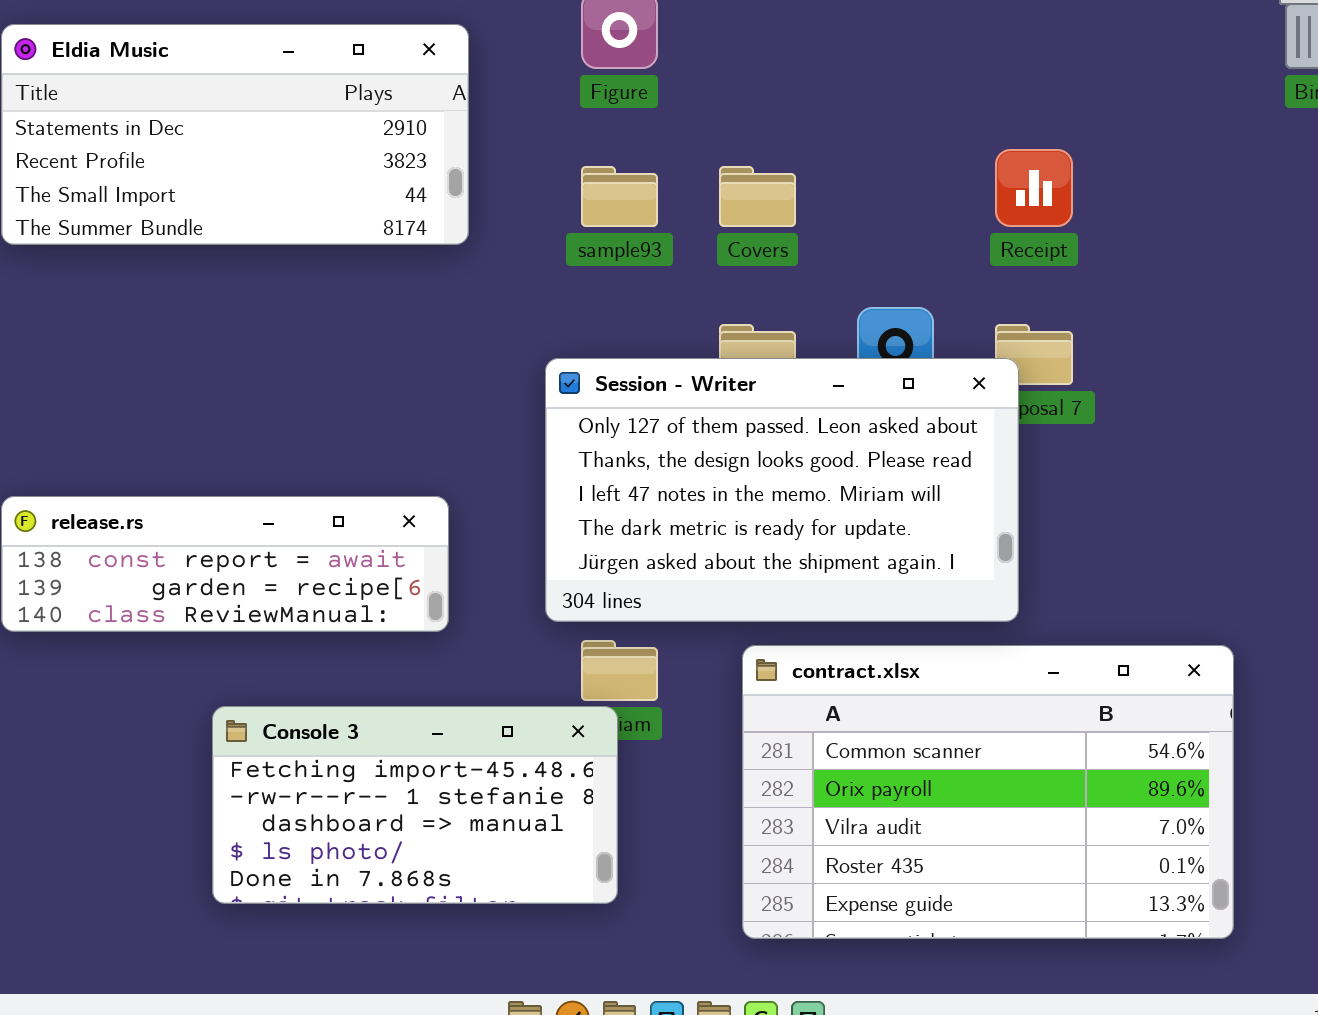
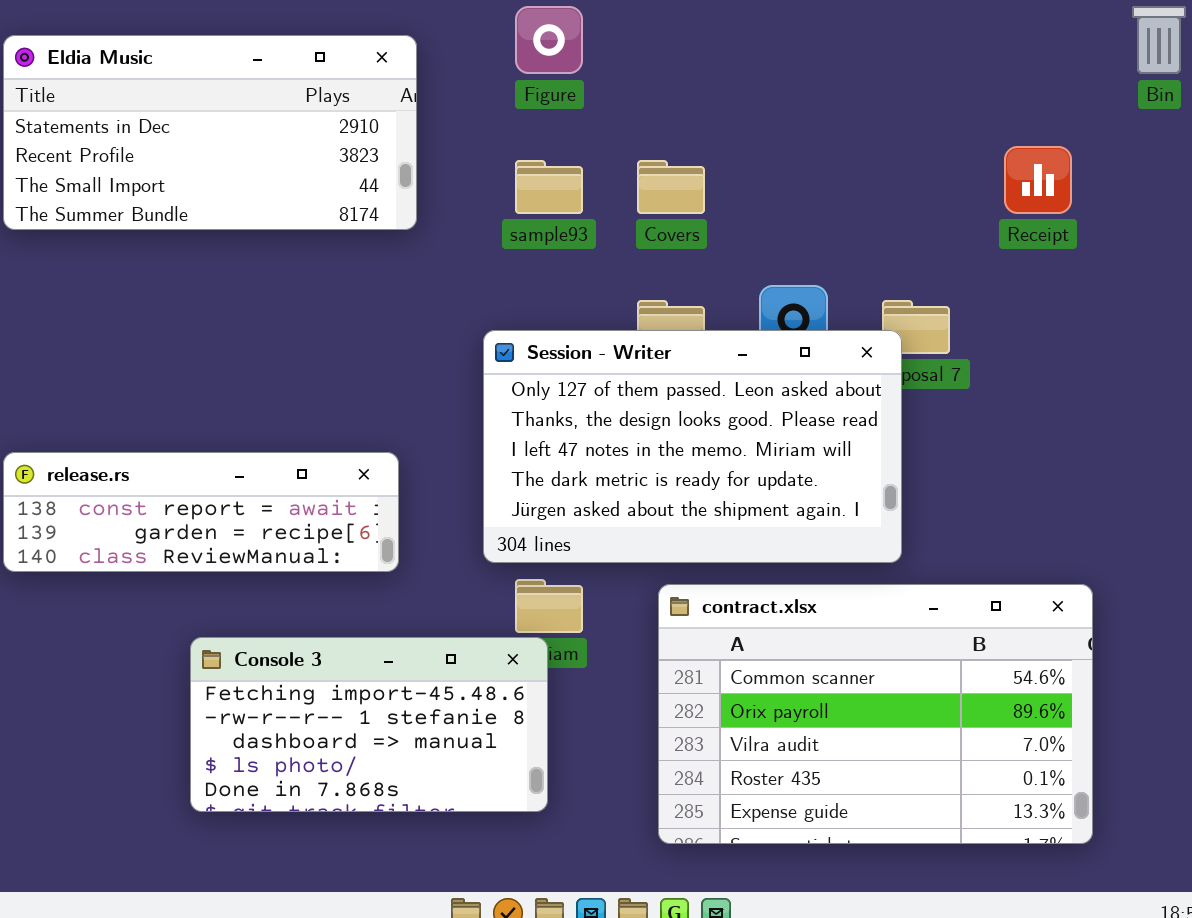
Receipt: [995,149,1073,227] -> [1004,146,1072,214], moved

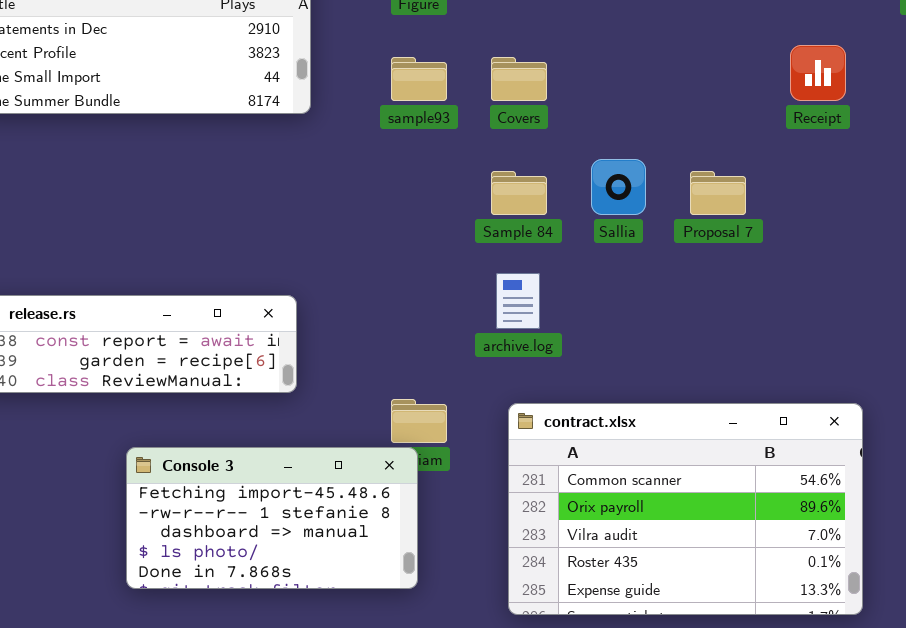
Session - Writer: [483,330,902,563] -> none, closed

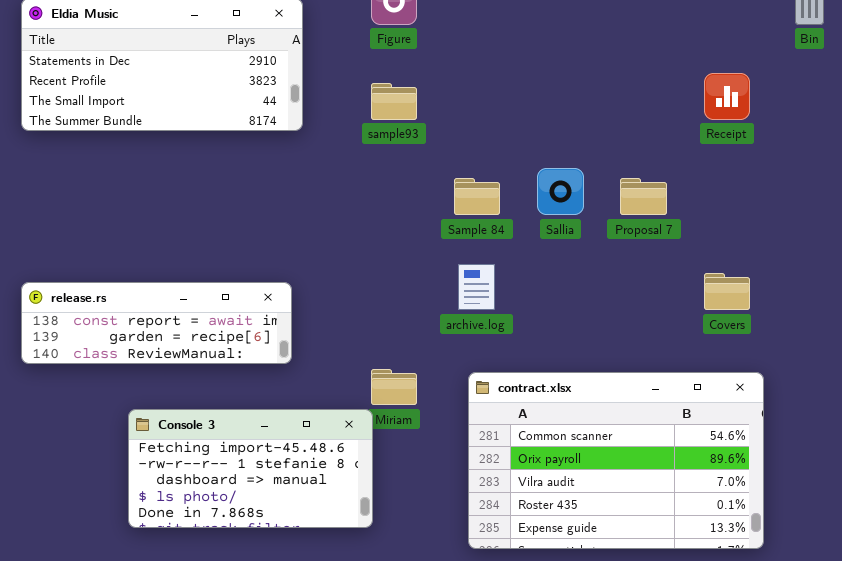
Covers: [491,57,547,101] -> [704,273,750,310], moved
Console 3: [126,447,418,589] -> [128,409,373,528], moved

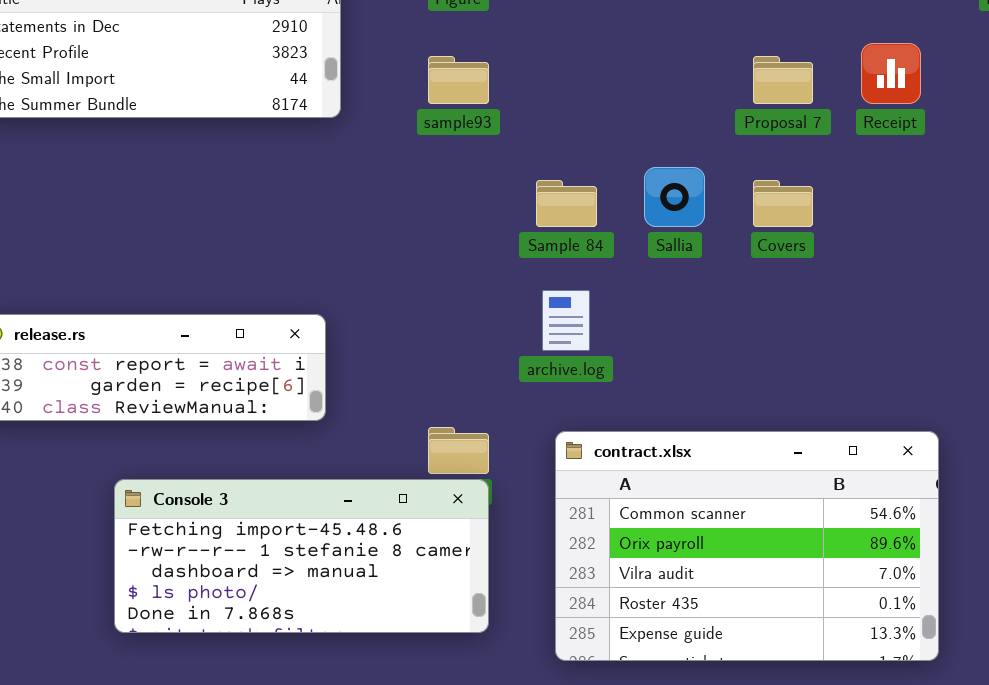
Proposal 7: [620,178,667,215] -> [753,56,813,104], moved
Covers: [704,273,750,310] -> [753,180,813,227], moved
Console 3: [128,409,373,528] -> [114,479,489,633], resized

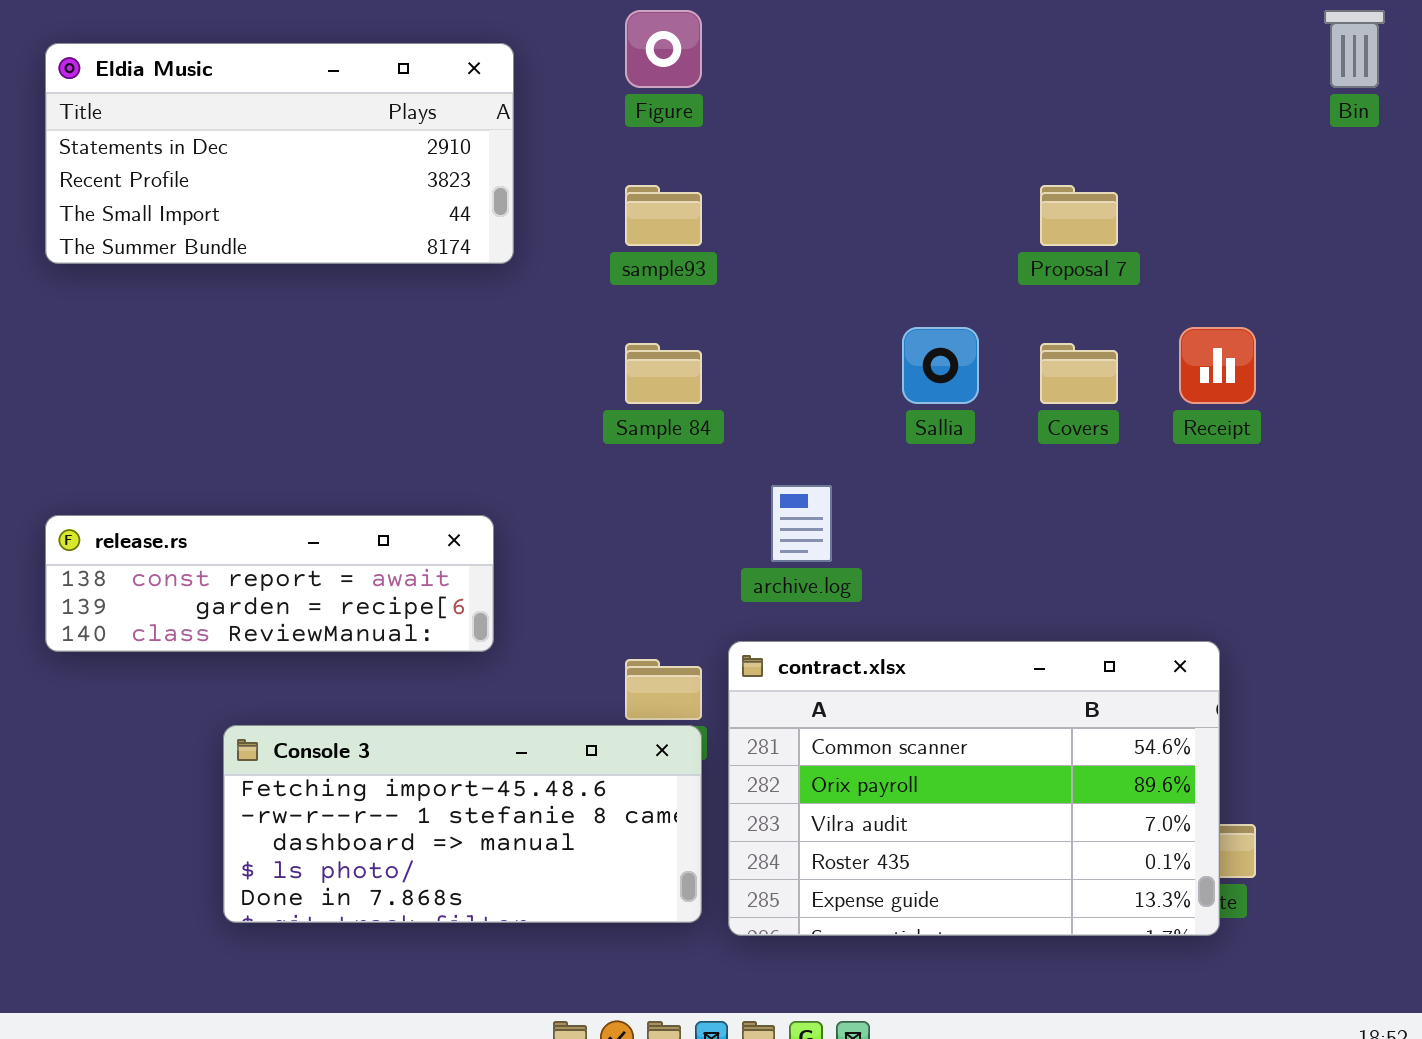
Receipt: [861,43,921,104] -> [1179,327,1256,404], moved
Sample 84: [536,180,597,227] -> [625,343,702,404], moved
contract.xlsx: [555,431,939,661] -> [728,641,1220,936], moved

